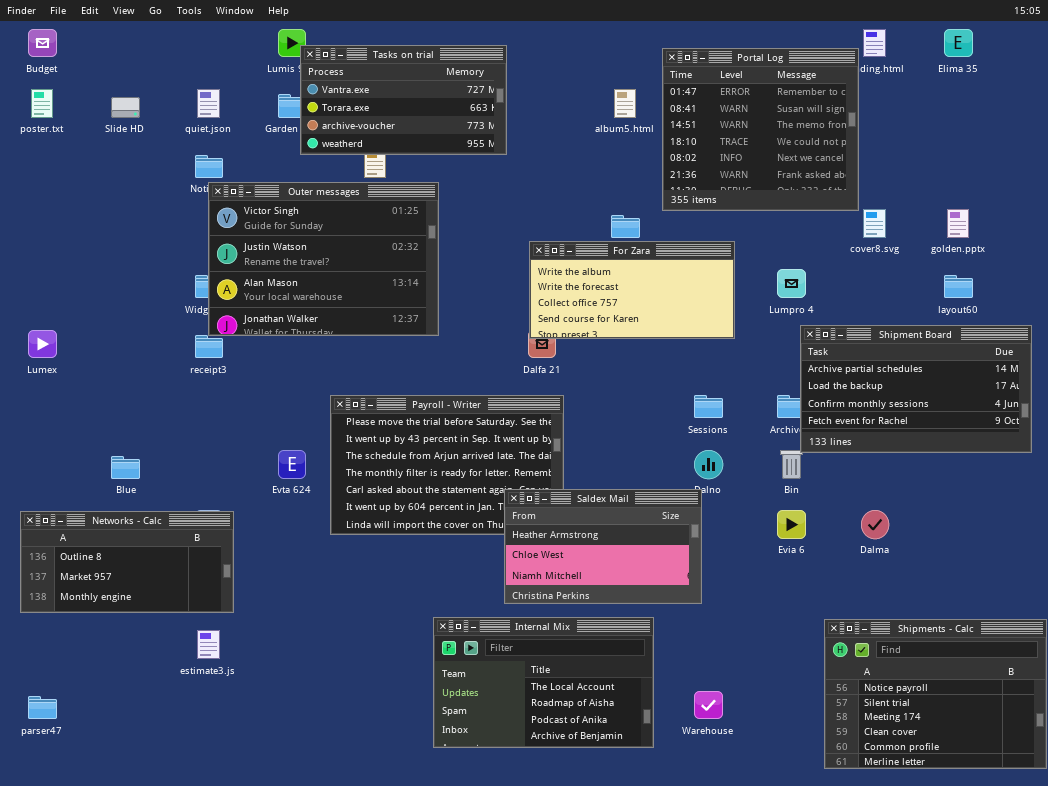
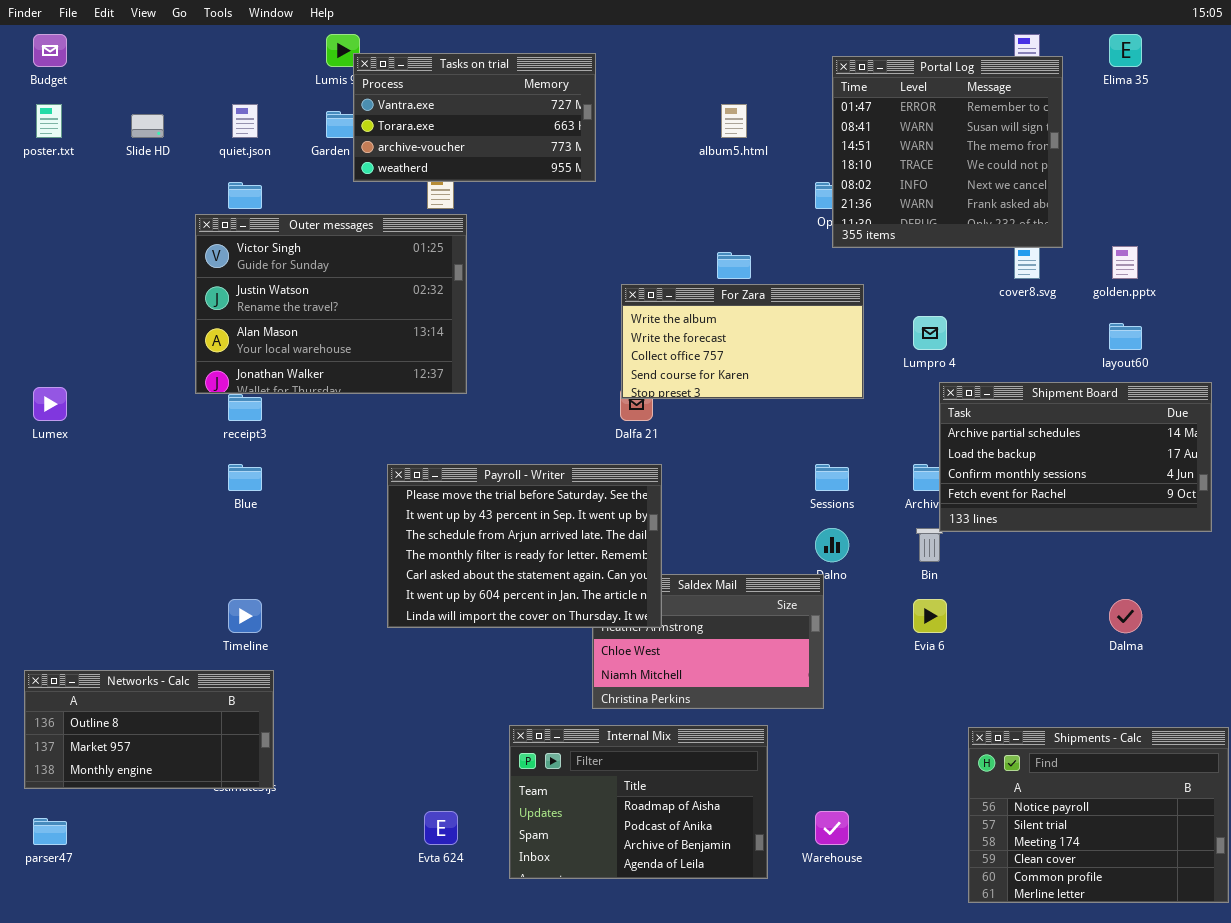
Portal Log: [662,48,859,211] -> [832,56,1063,248], moved
Outer messages: [208,182,439,336] -> [195,214,467,394], moved
Payroll - Writer: [330,395,564,535] -> [387,464,662,628], raised
Evta 624: [278,450,306,479] -> [424,811,458,845], moved
Blue: [111,456,140,479] -> [228,464,262,491], moved
Dalma: [861,510,889,539] -> [1109,599,1142,633], moved
Networks - Calc: [20,511,234,613] -> [24,670,274,789], moved
Internal Mix: [433,617,654,748] -> [509,725,768,879], scrolled down 1 row

